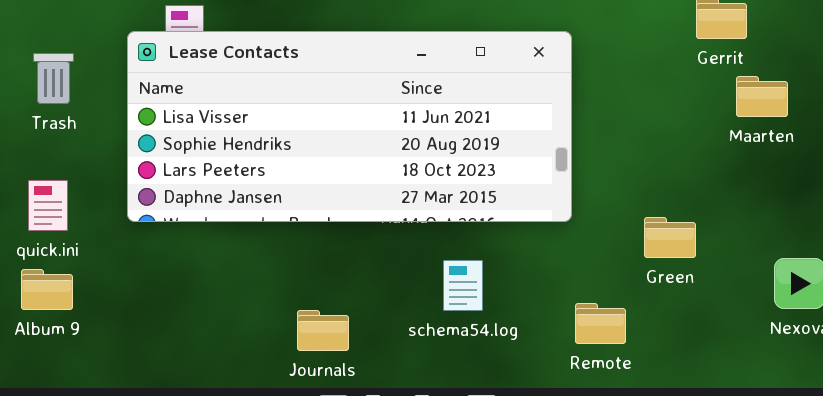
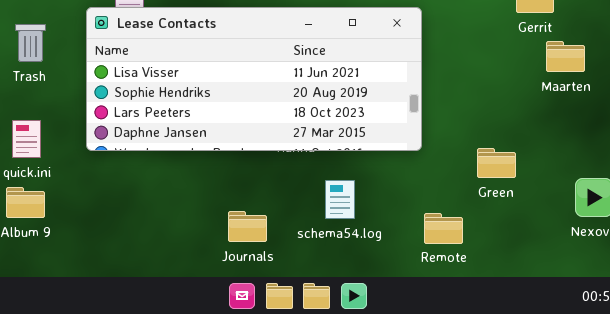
Journals: [297,310,349,351] -> [228,211,267,242], moved

